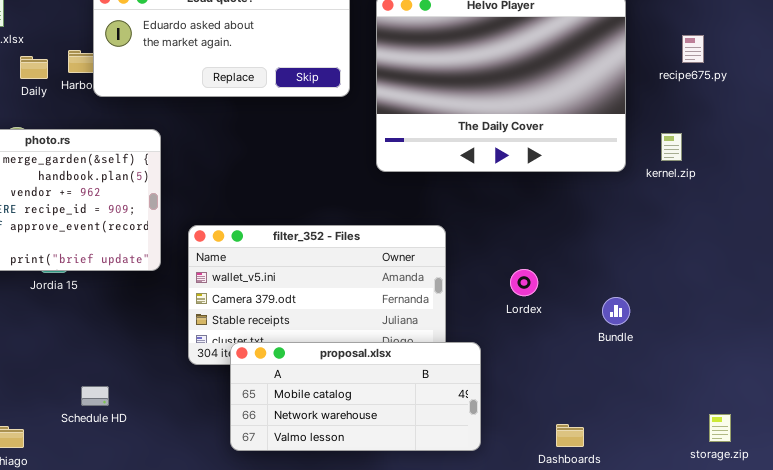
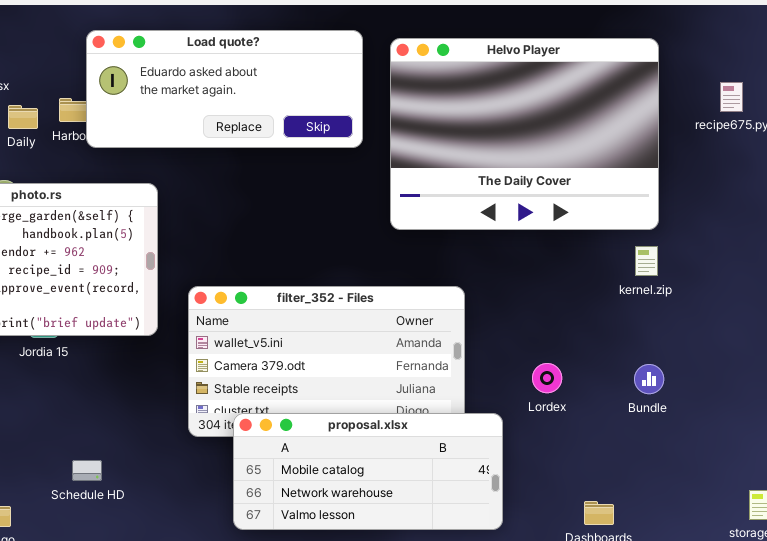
kernel.zip: [661,133,682,161] -> [635,246,658,276], moved
Lordex: [510,269,538,296] -> [532,363,562,393], moved

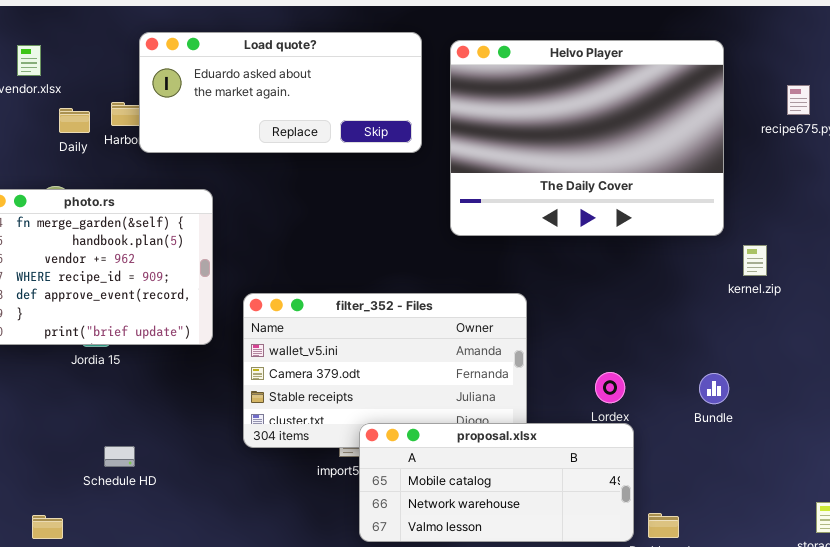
kernel.zip: [635,246,658,276] -> [743,245,767,276], moved
proposal.xlsx: [233,413,503,530] -> [359,423,634,542], moved
Schedule HD: [72,460,102,481] -> [104,446,135,467], moved

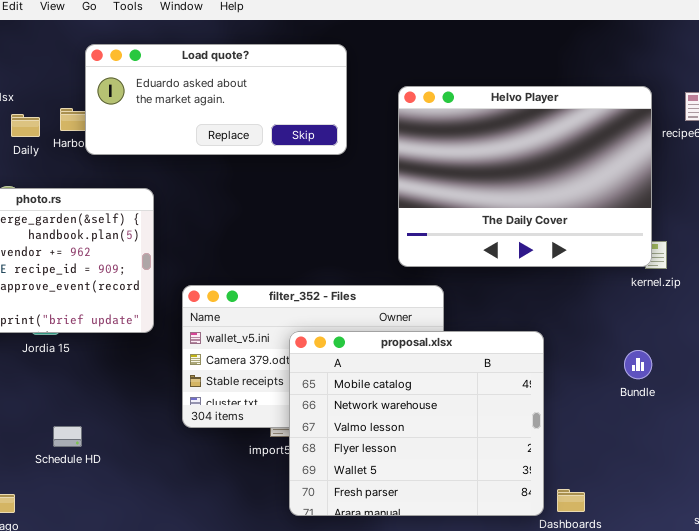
Helvo Player: [450,40,724,236] -> [398,86,652,267], moved
Bundle: [699,373,729,404] -> [624,350,652,379], moved
proposal.xlsx: [359,423,634,542] -> [289,331,544,516], resized

